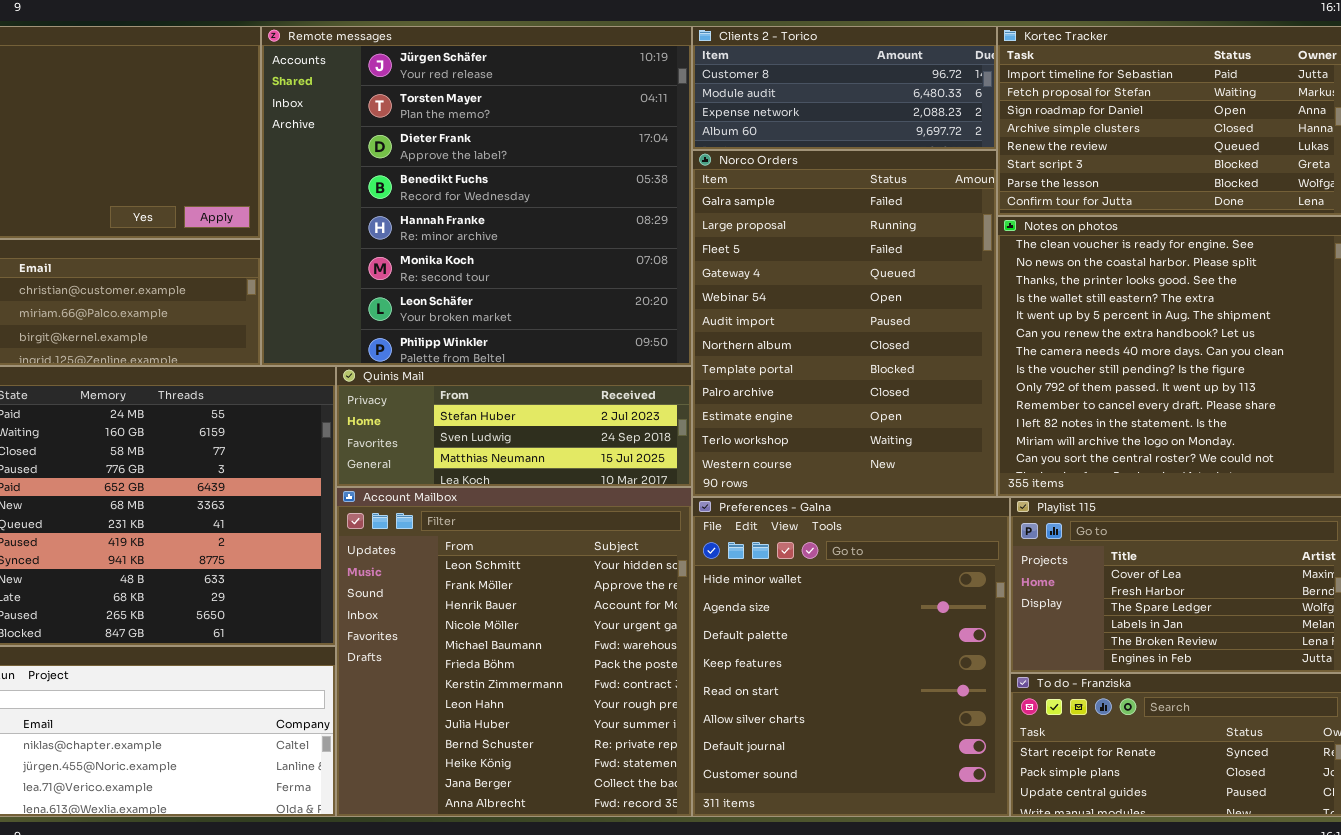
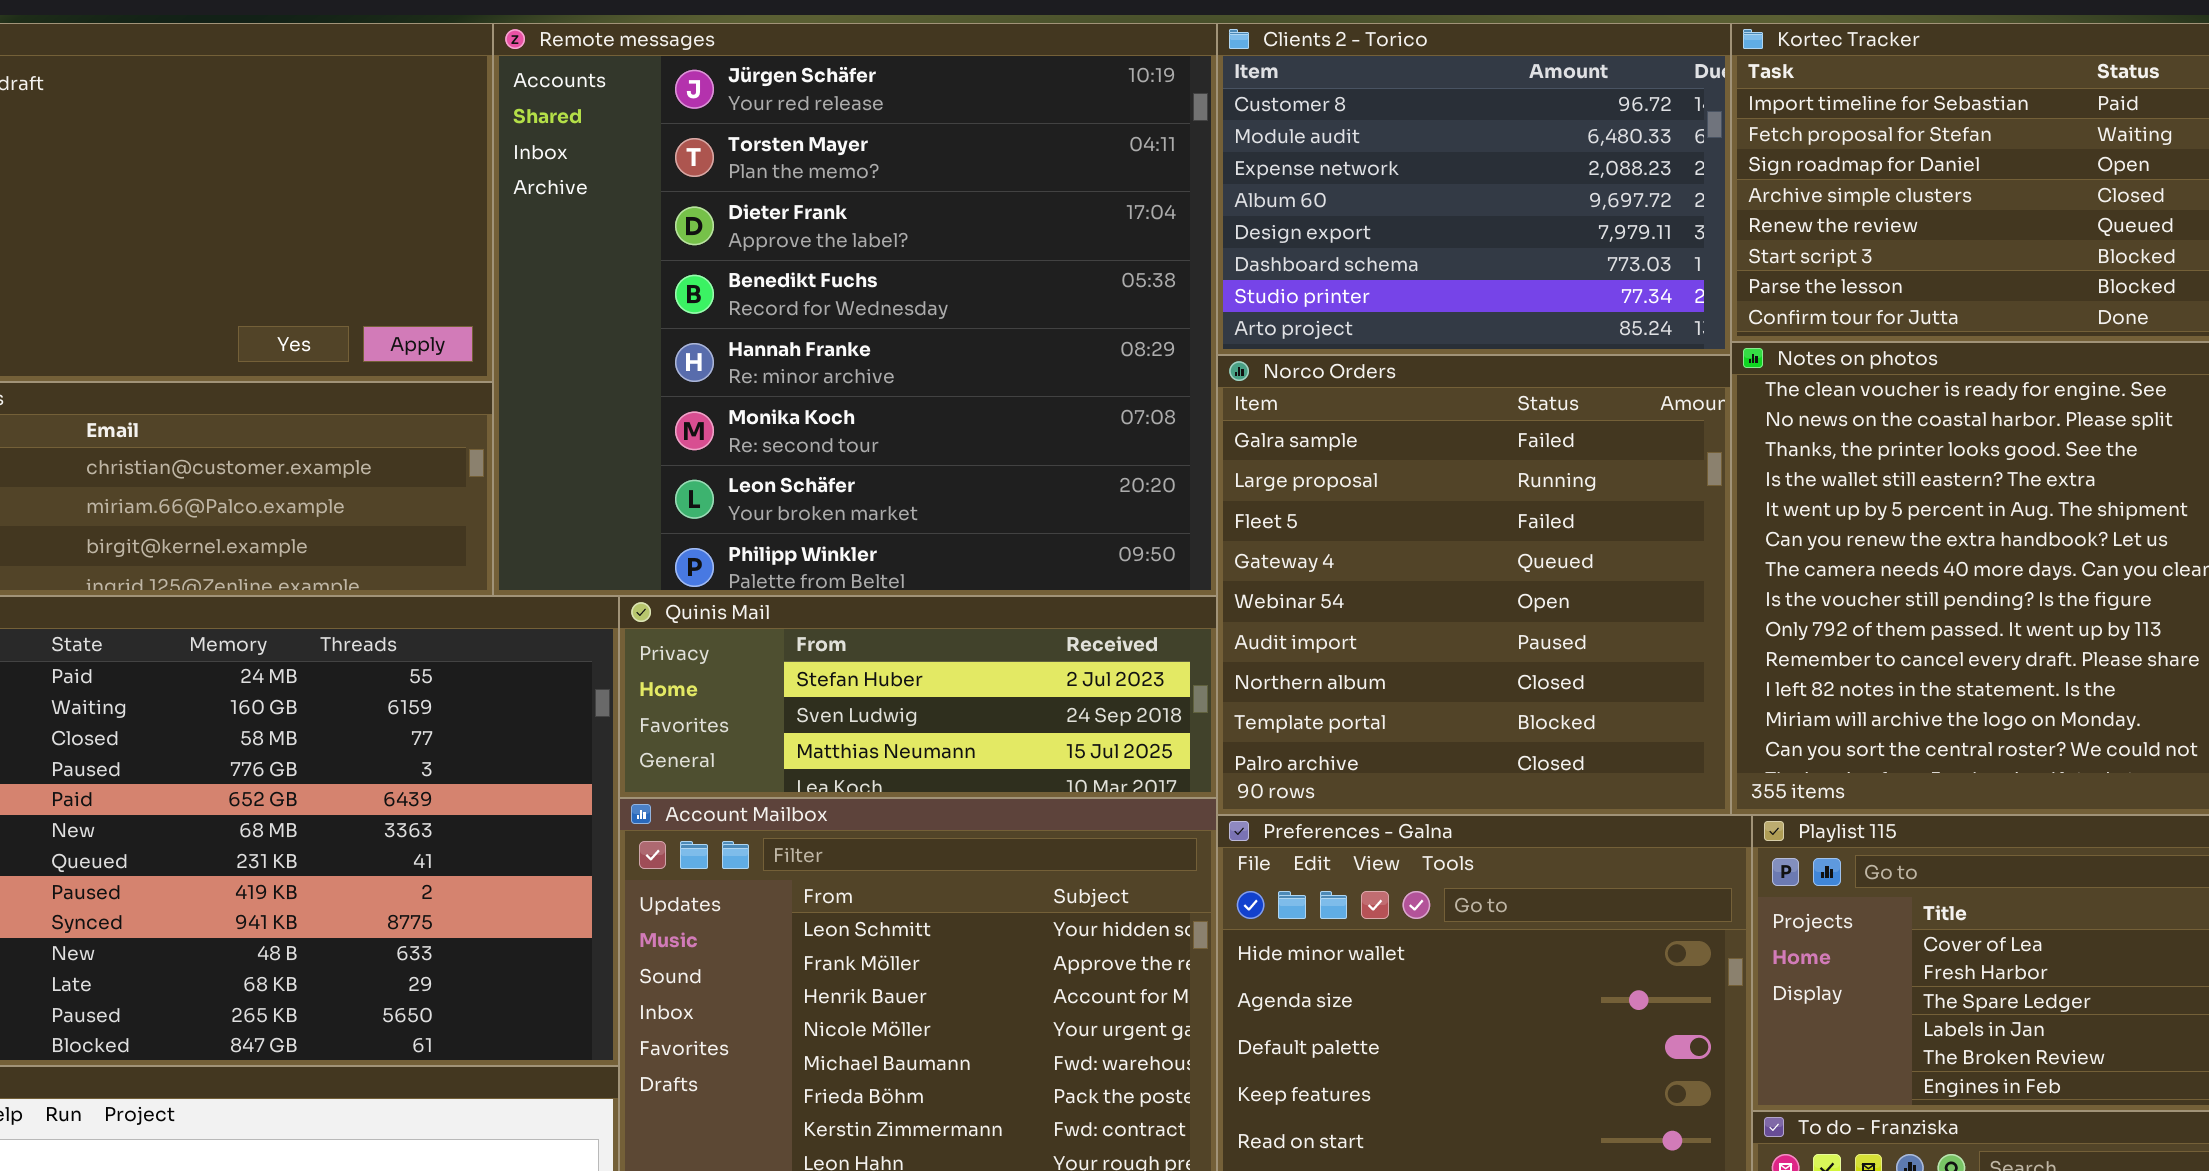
Clients 2 - Torico: [692,26,997,150] -> [1217,23,1731,355], resized
Norco Orders: [692,150,997,497] -> [1217,355,1731,815], resized

